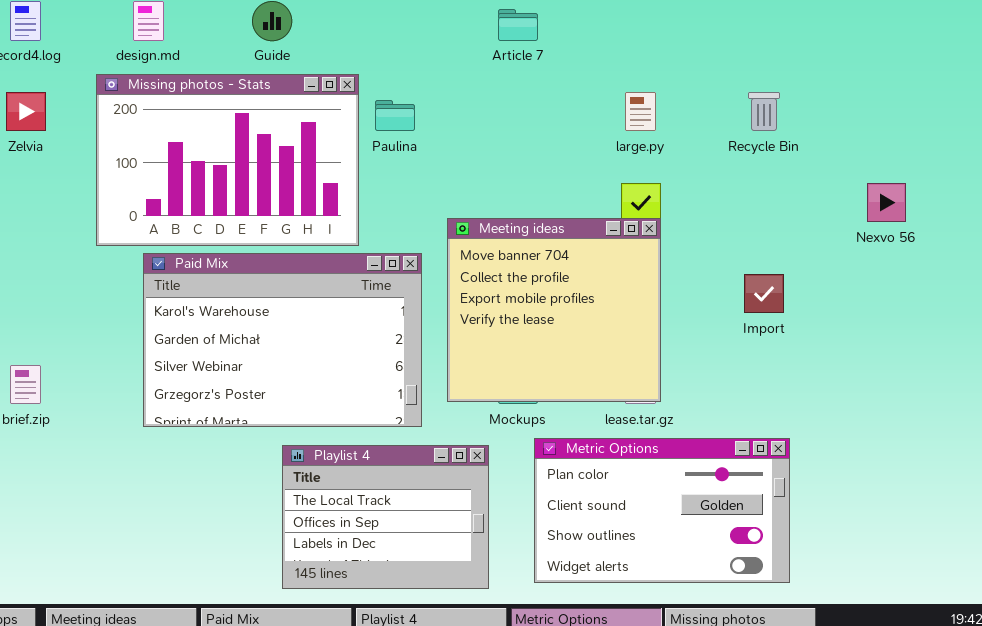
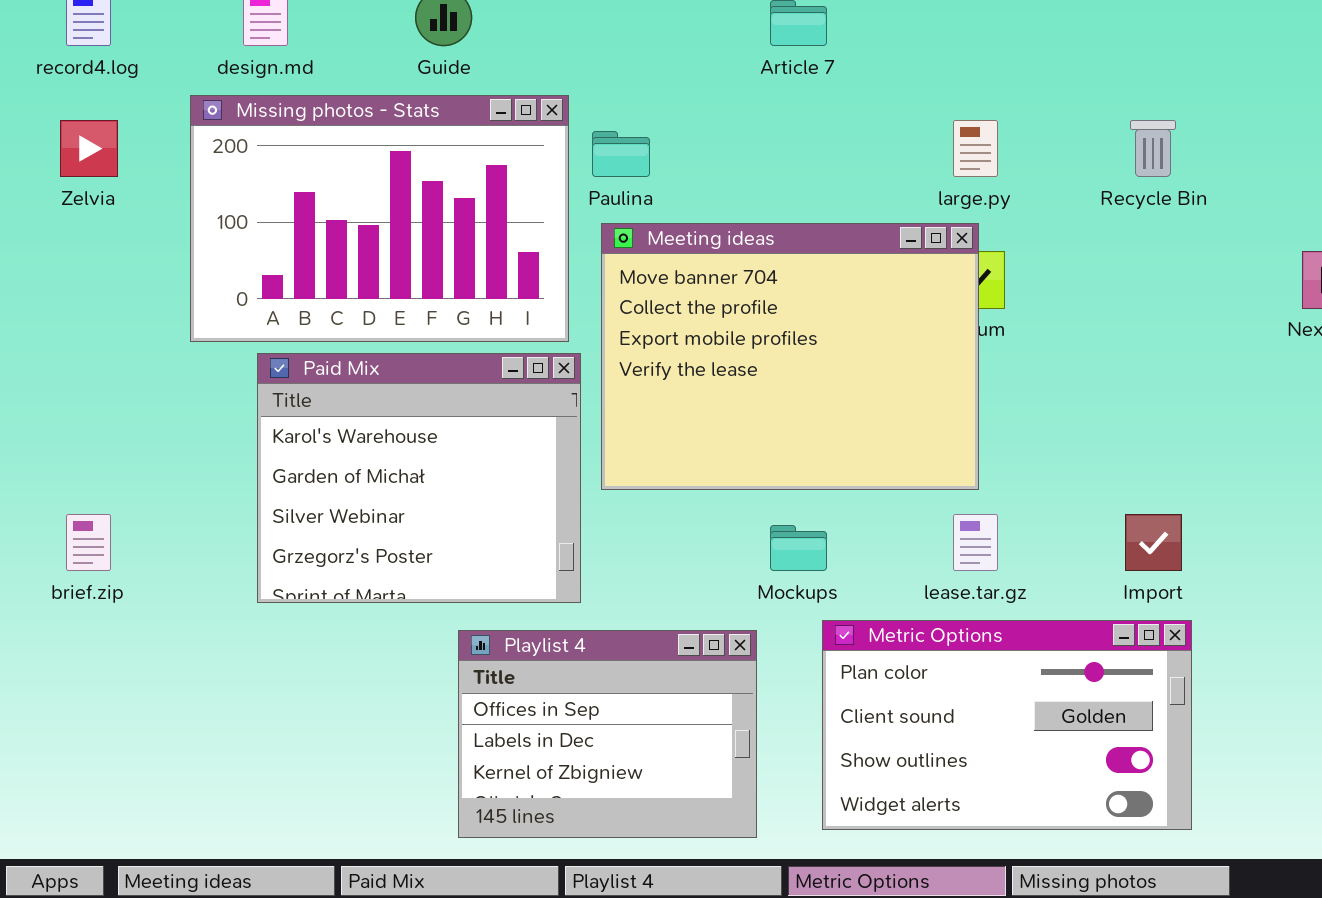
Meeting ideas: [447,218,661,402] -> [601,223,979,490], moved, resized
Paid Mix: [143,253,422,427] -> [257,353,581,603], resized
Import: [744,274,784,313] -> [1125,514,1182,571], moved
Playlist 4: [282,445,489,589] -> [458,630,757,838], scrolled down 1 row

